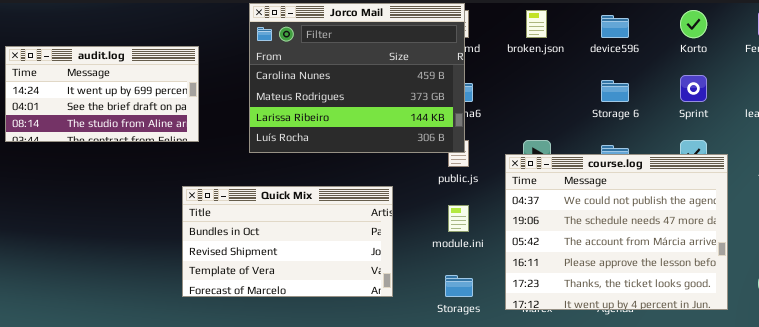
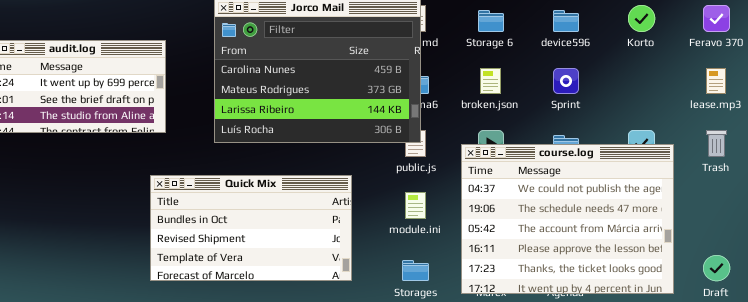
broken.json: [526,10,547,38] -> [480,68,501,94], moved
Sprint: [680,75,707,102] -> [553,68,579,94], moved
Storage 6: [601,80,629,102] -> [478,10,504,32], moved

